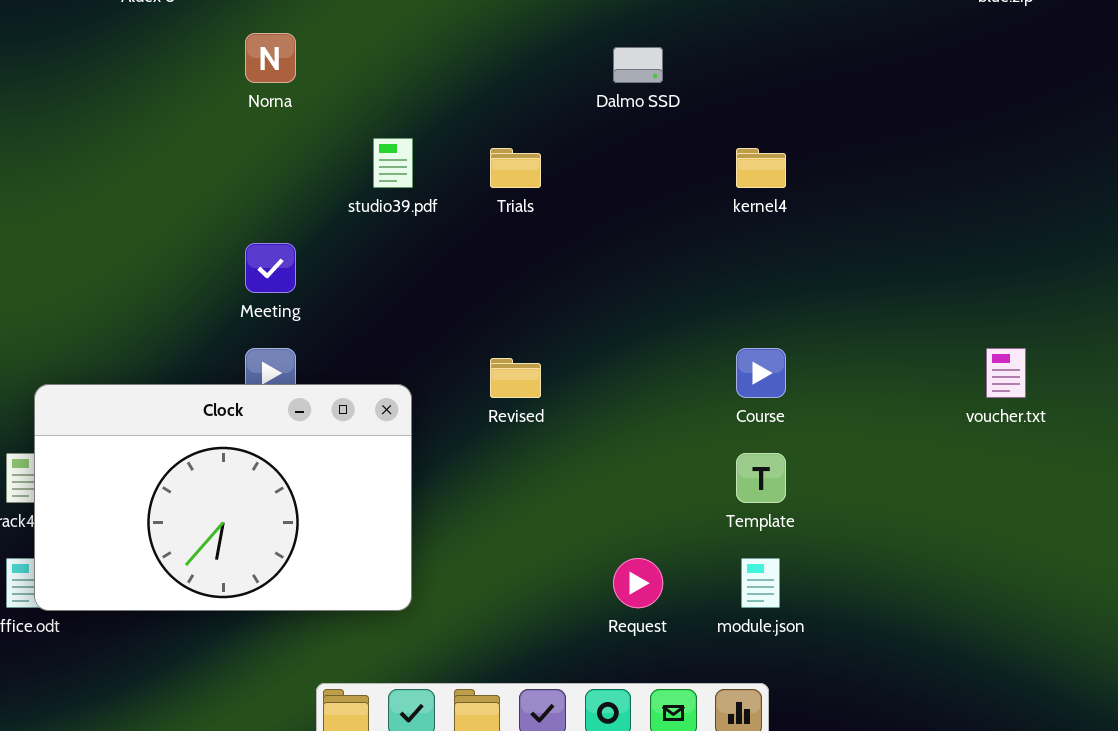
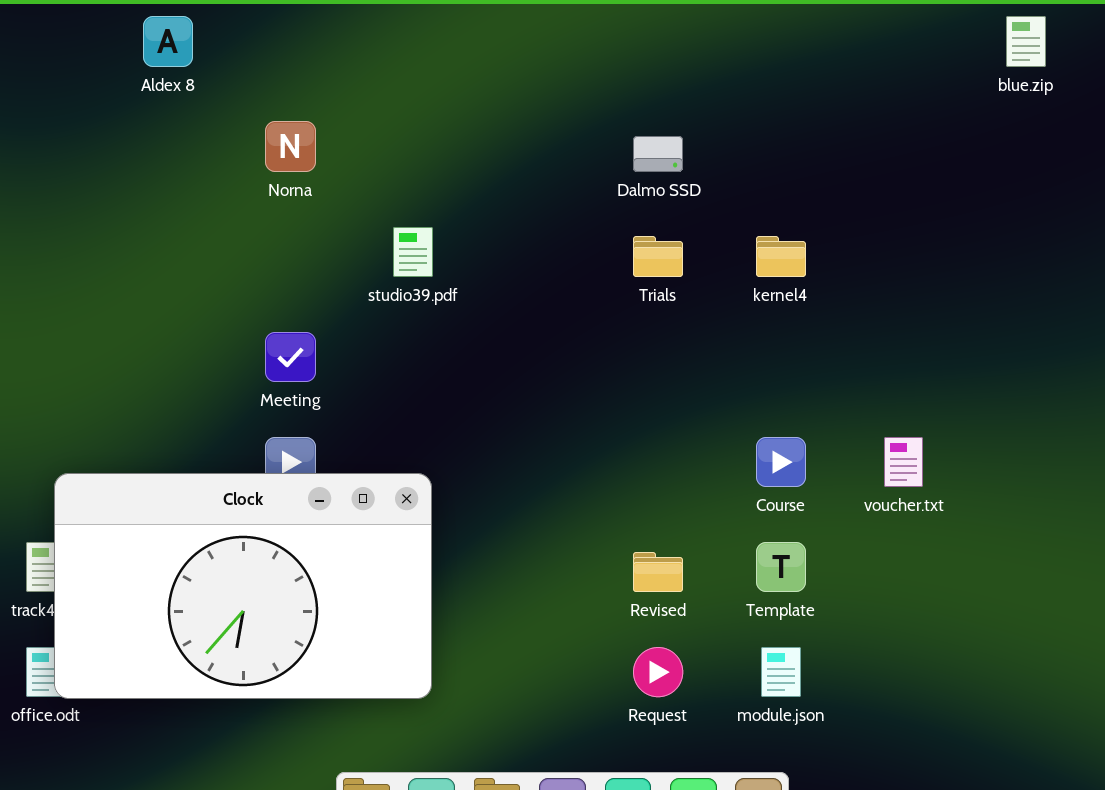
Trials: [490,148,541,188] -> [633,236,683,277], moved
voucher.txt: [986,348,1026,398] -> [884,437,923,487], moved
Revised: [490,358,541,398] -> [633,552,683,592], moved

